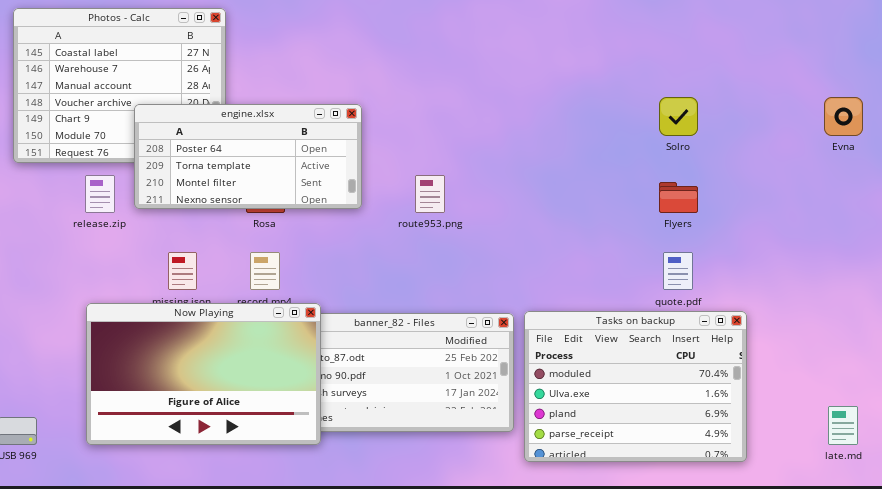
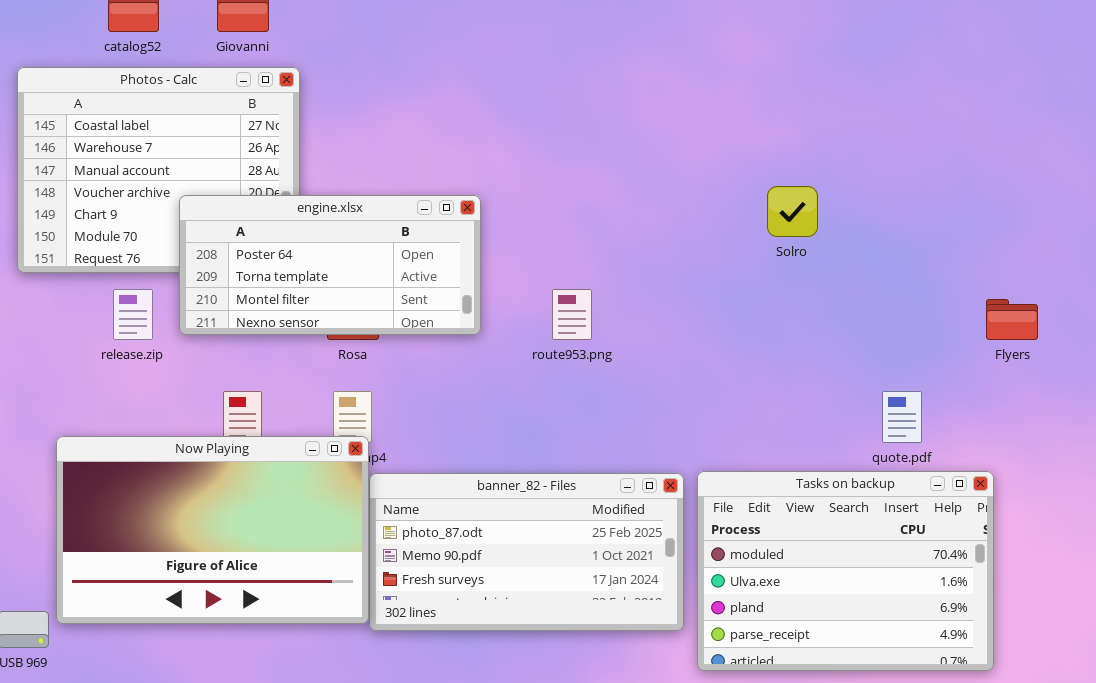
Solro: [659,97,698,136] -> [767,186,818,237], moved
Flyers: [659,182,698,213] -> [986,299,1038,340], moved
Now Playing: [86,303,321,445] -> [56,436,369,624], moved

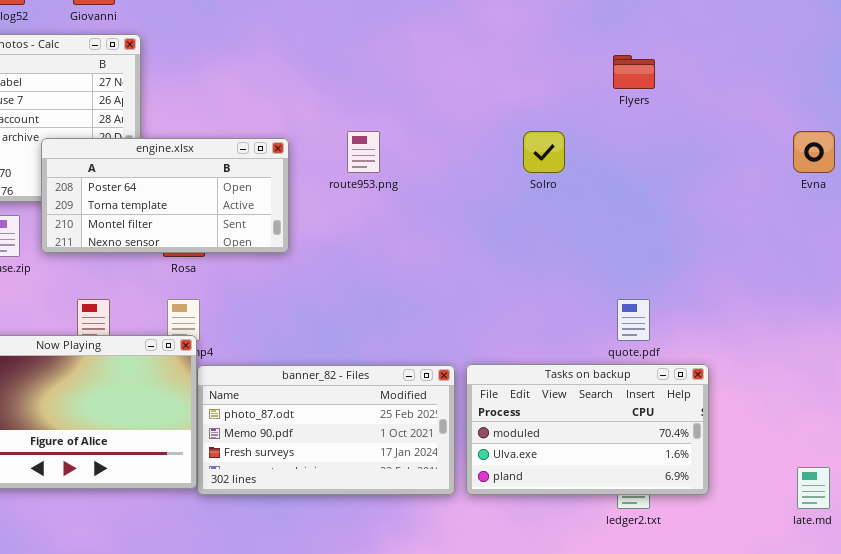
route953.png: [552,289,592,340] -> [347,131,380,173], moved
Flyers: [986,299,1038,340] -> [613,55,655,89], moved
Tasks on backup: [697,471,994,671] -> [466,364,709,495], resized

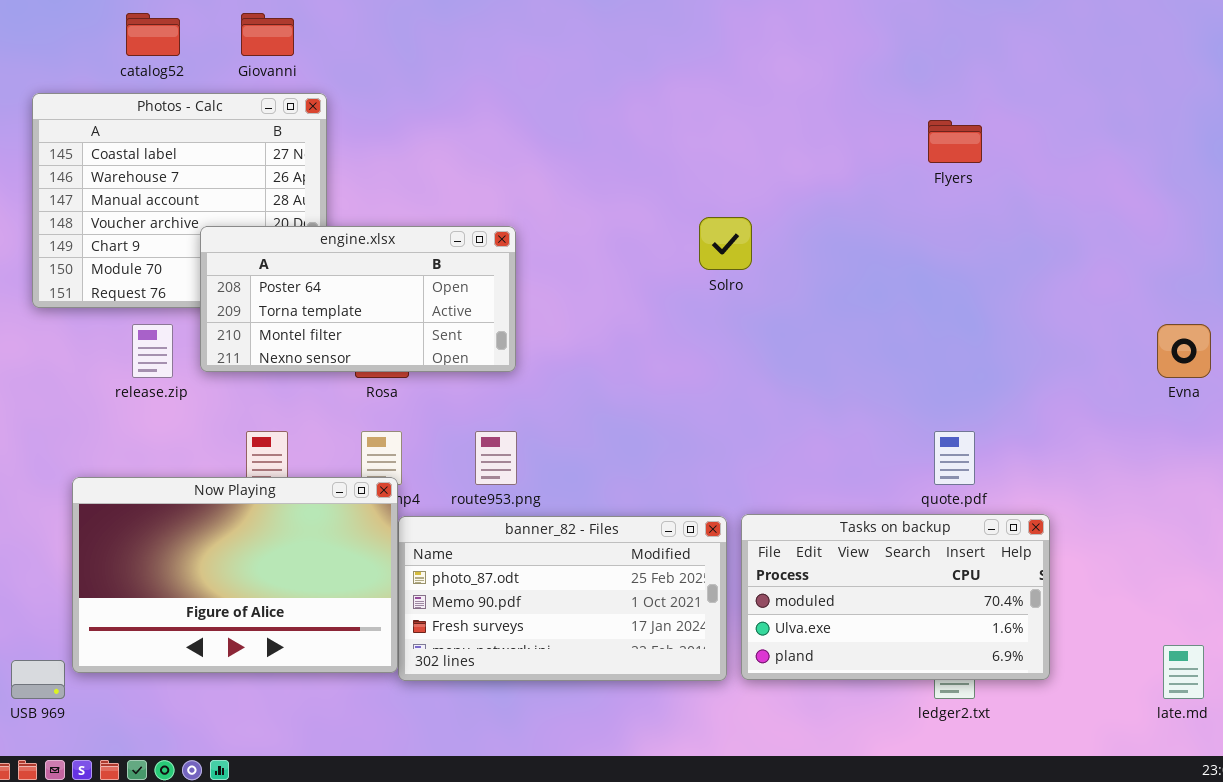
route953.png: [347,131,380,173] -> [475,431,517,485], moved
Solro: [523,131,565,173] -> [699,217,752,270], moved
Evna: [793,131,835,173] -> [1157,324,1211,378], moved

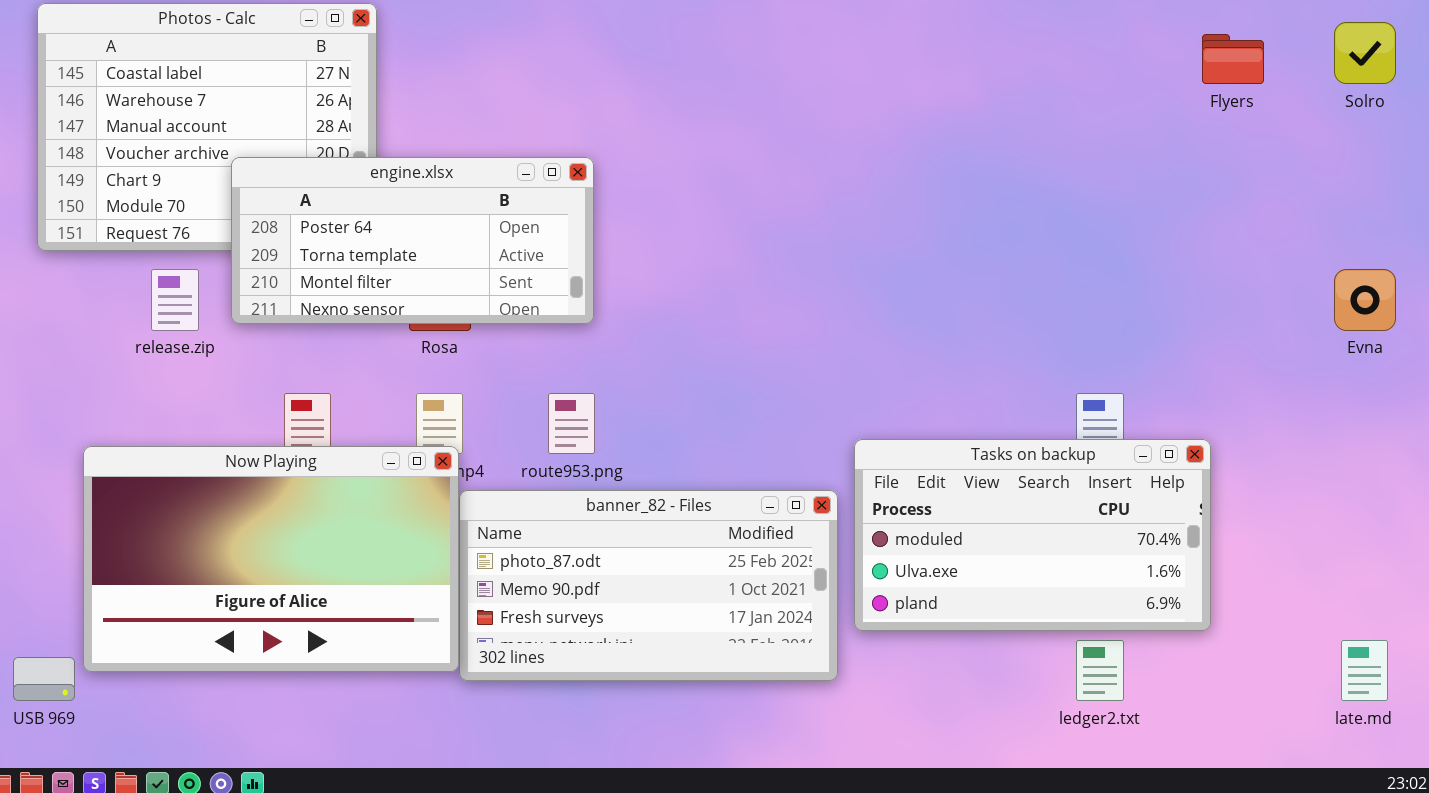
Flyers: [928,120,982,163] -> [1202,34,1264,84], moved
Solro: [699,217,752,270] -> [1334,22,1396,84], moved
Tasks on backup: [741,514,1050,680] -> [854,439,1211,631], moved

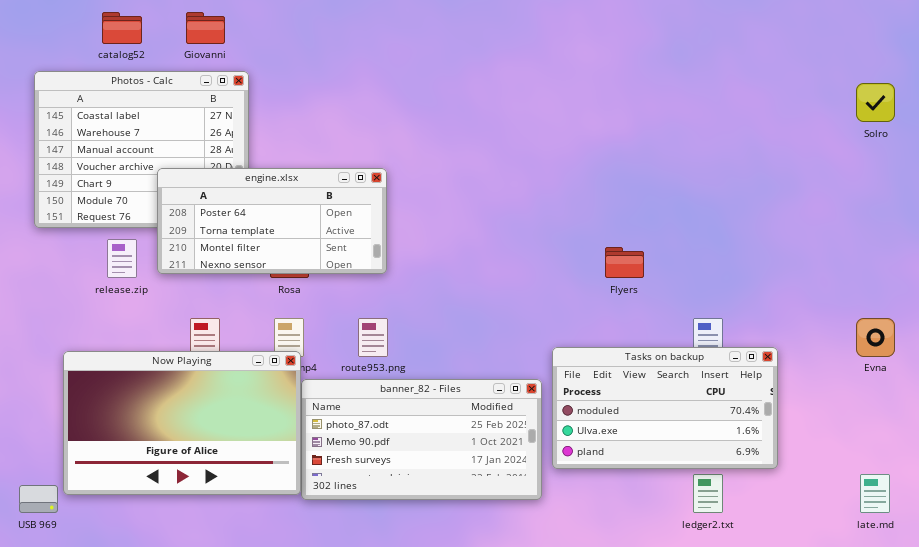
Flyers: [1202,34,1264,84] -> [605,247,644,278], moved
Evna: [1334,269,1396,331] -> [856,318,895,357], moved

